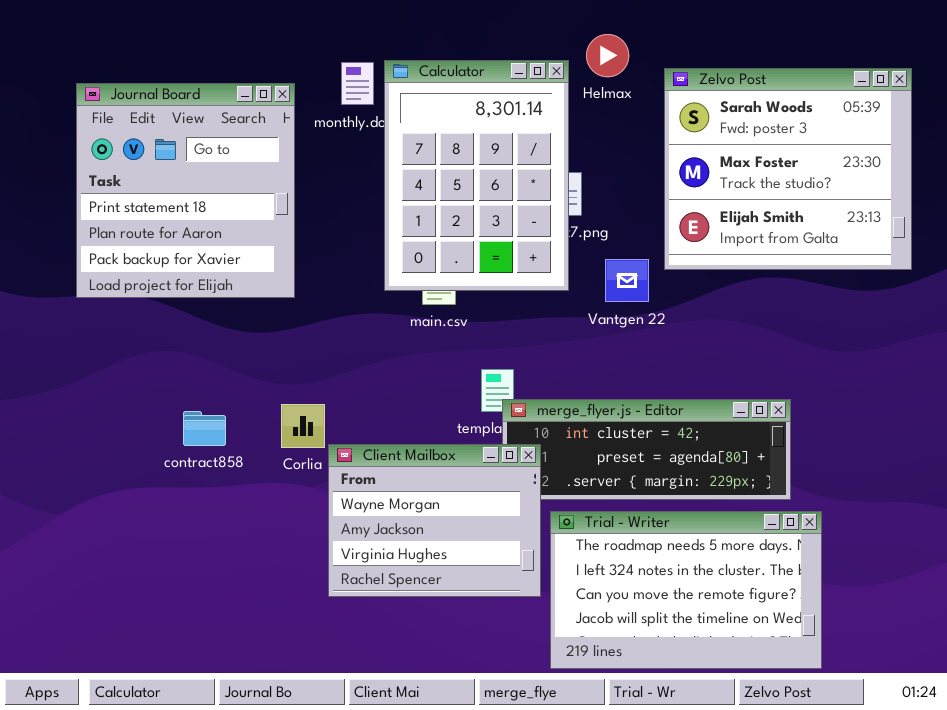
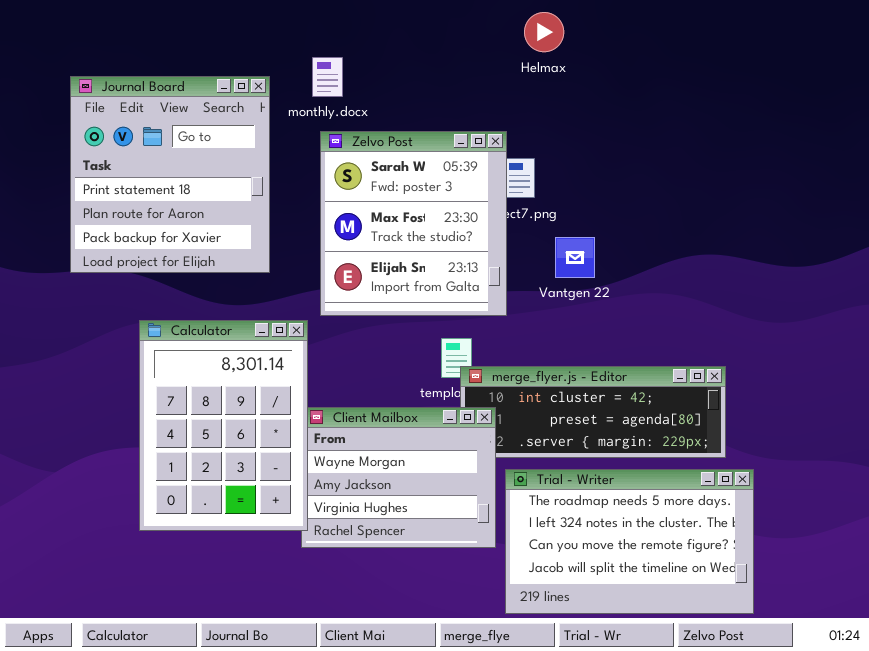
Helmax: [586,34,629,77] -> [524,12,564,52], moved
Calculator: [384,60,569,291] -> [139,320,308,531], moved
Zelvo Post: [664,68,912,270] -> [320,131,507,316], moved, resized

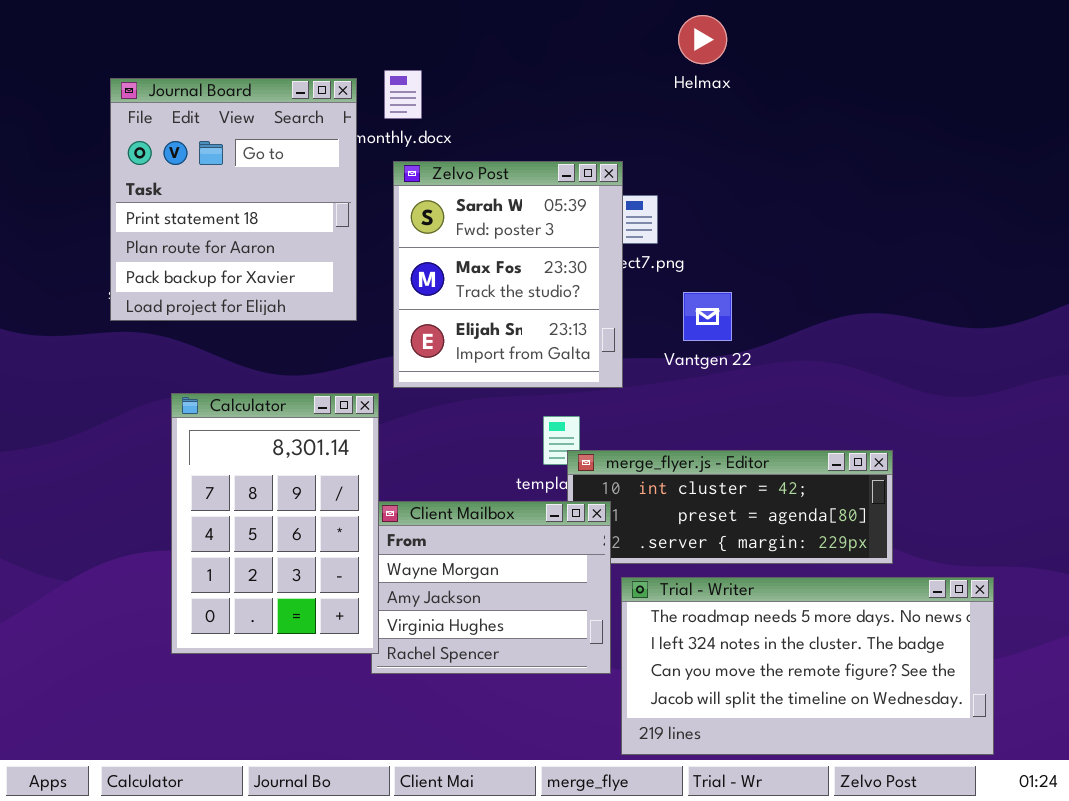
Helmax: [524,12,564,52] -> [678,15,727,64], moved
Journal Board: [70,76,270,273] -> [110,78,357,321], moved
Trial - Writer: [505,469,754,614] -> [621,577,994,755], resized

